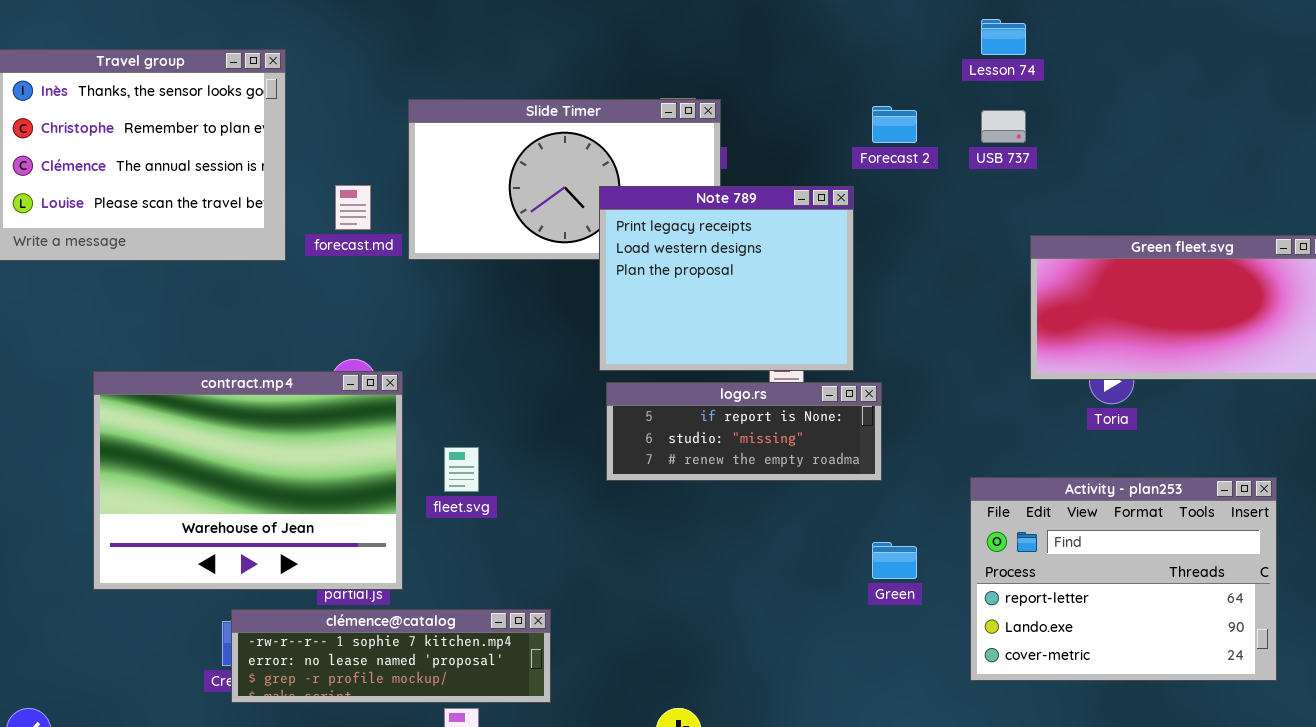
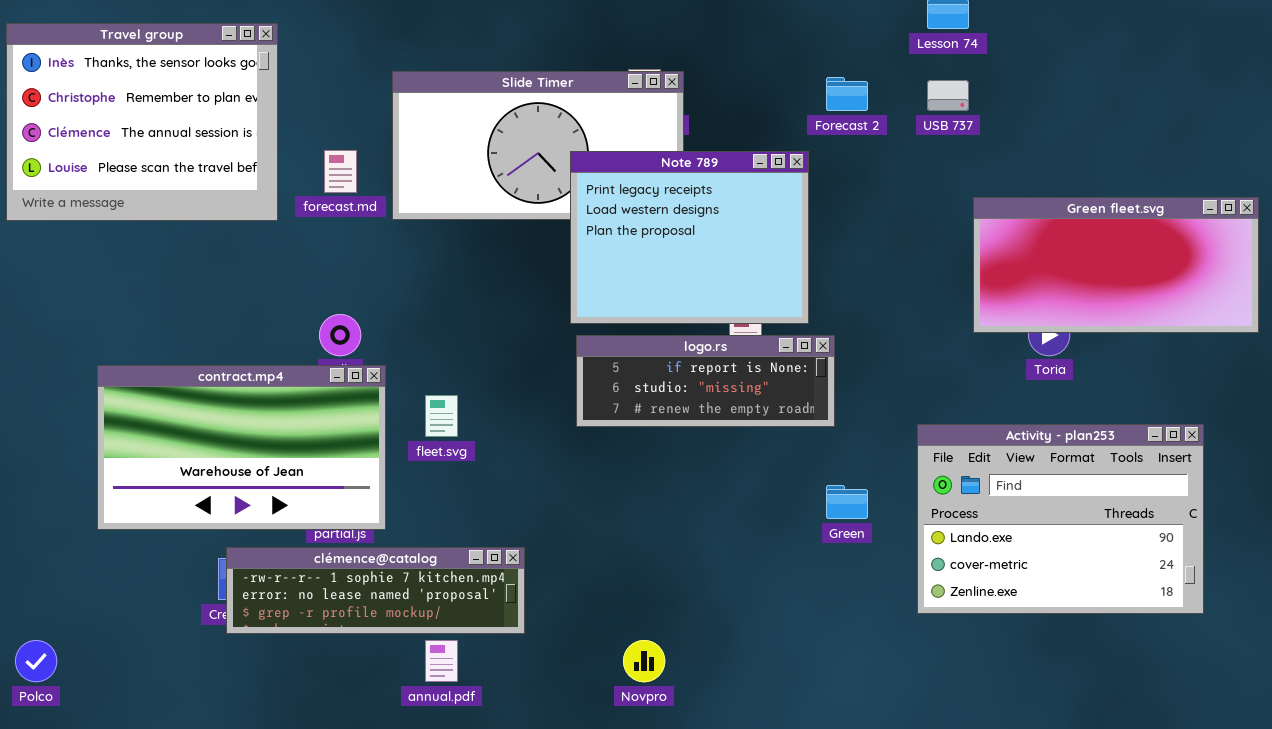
contract.mp4: [93,371,403,590] -> [97,365,386,530], resized
Activity - plan253: [970,477,1277,681] -> [917,424,1204,614], scrolled down 1 row

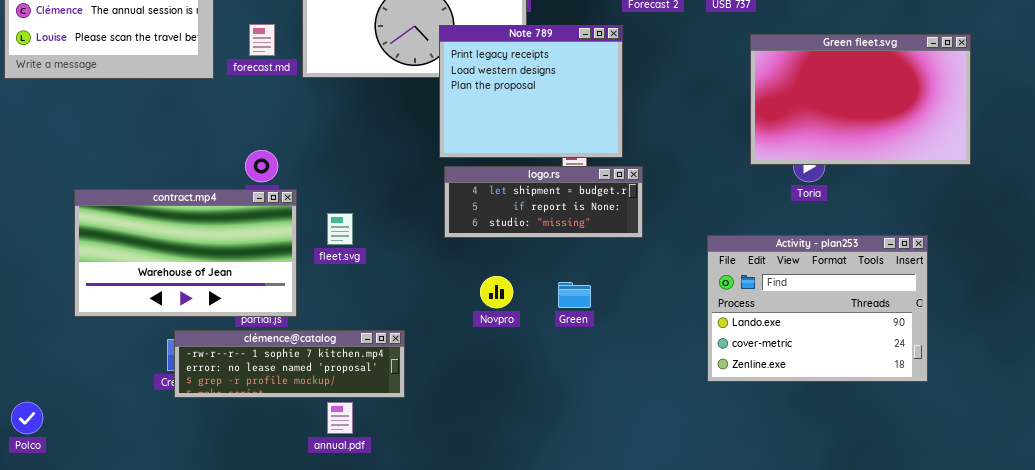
Green fleet.svg: [973,197,1259,333] -> [750,34,971,165], resized
logo.rs: [576,335,835,427] -> [444,166,643,238], scrolled up 1 row
Green: [826,485,868,519] -> [558,282,591,308], moved
Novpro: [623,640,665,682] -> [480,276,513,308], moved

